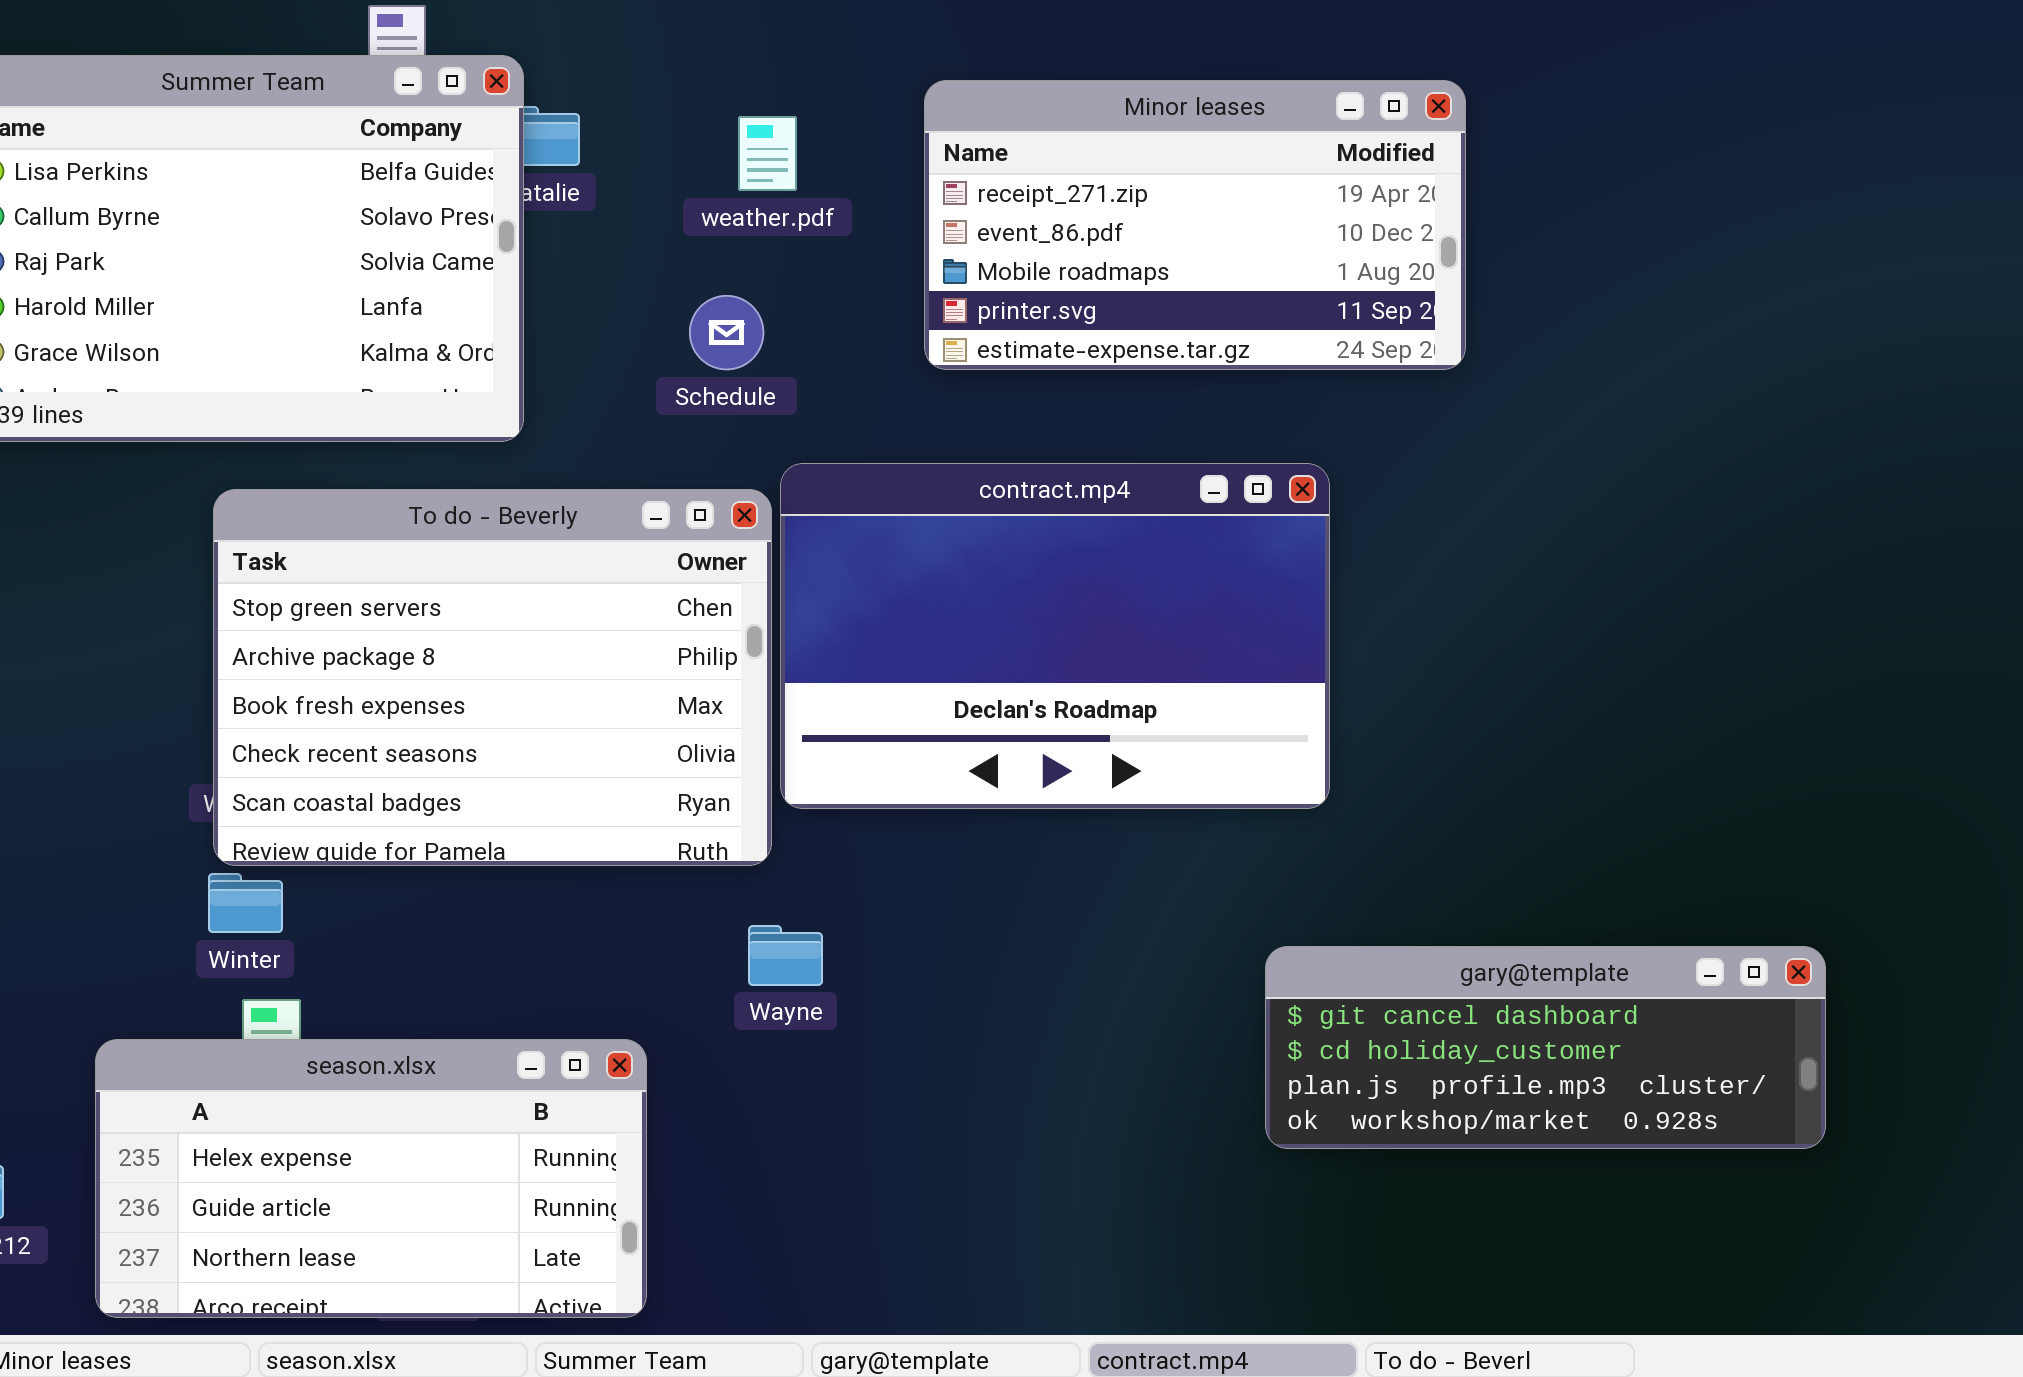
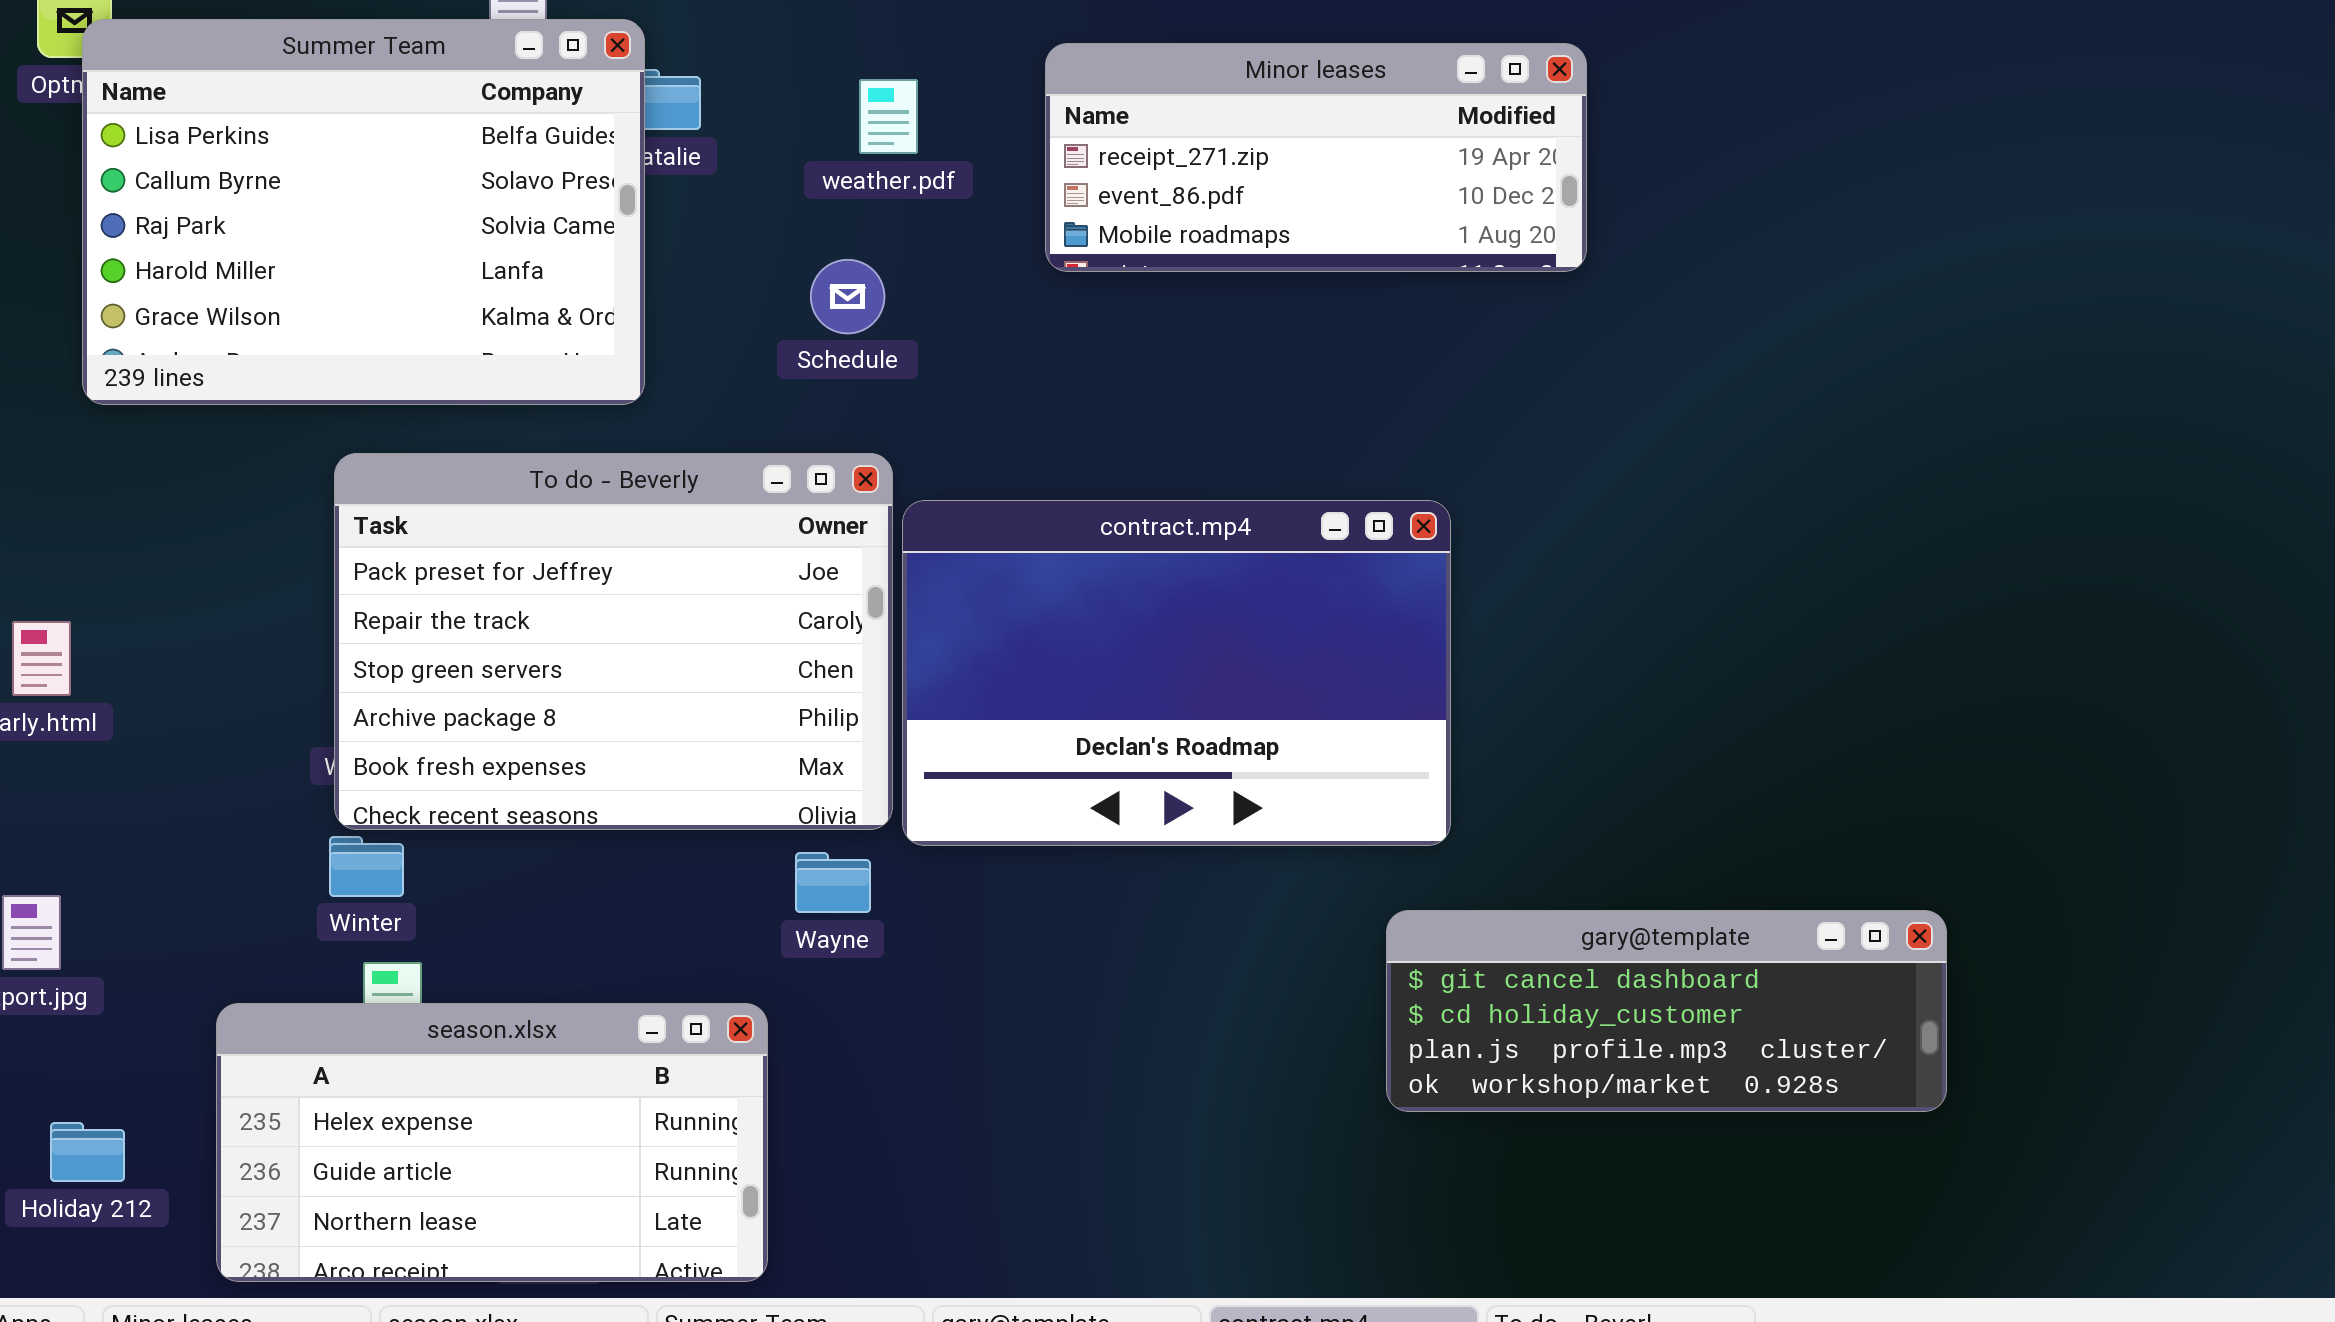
Minor leases: [924,80,1466,370] -> [1045,43,1587,272], resized
contract.mp4: [780,463,1330,809] -> [902,500,1451,846], moved
To do - Beverly: [213,489,772,866] -> [334,453,893,830], scrolled up 2 rows
Wayne: [748,925,823,986] -> [795,852,871,913], moved

